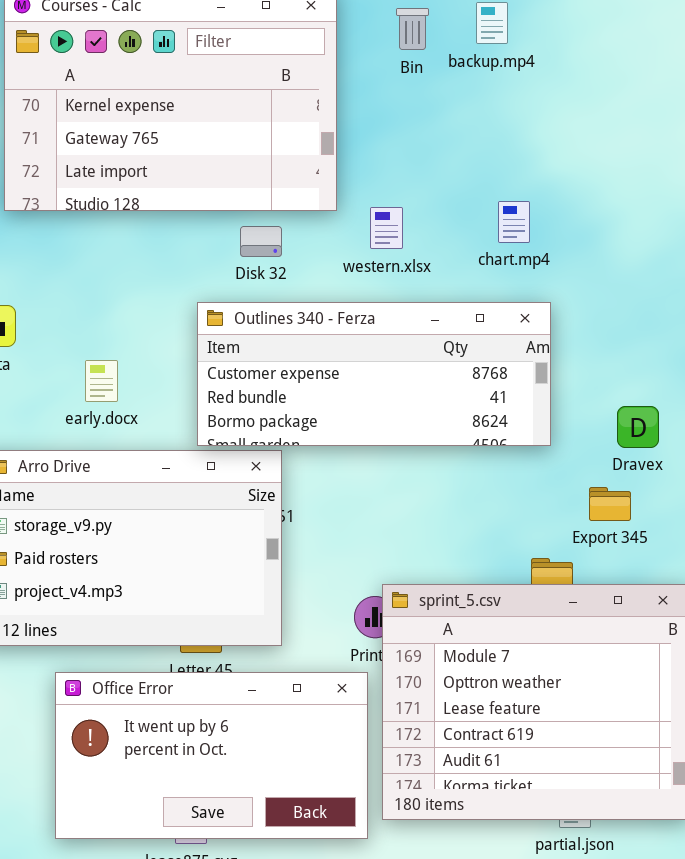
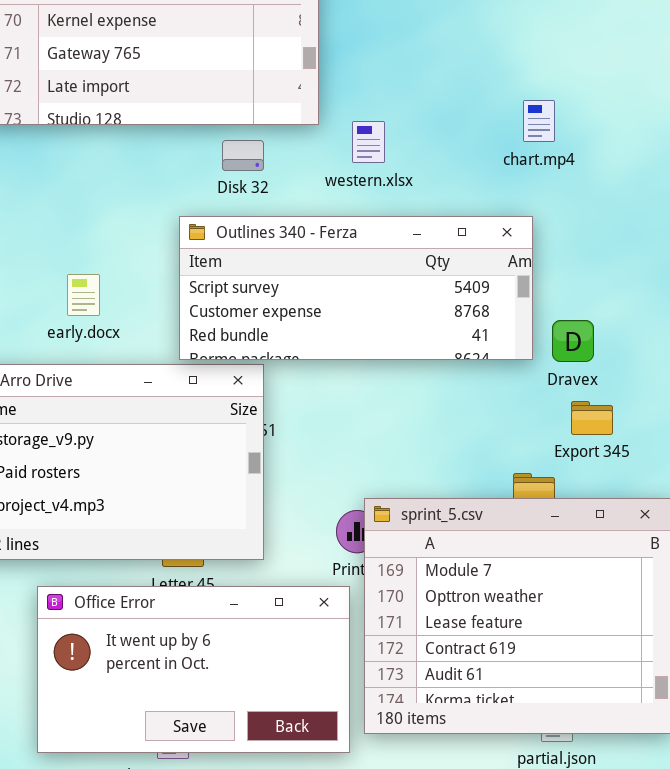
chart.mp4: [498,201,530,243] -> [523,100,555,142], moved
Outlines 340 - Ferza: [197,302,551,446] -> [179,216,533,360], scrolled up 1 row
Dravex: [617,406,659,448] -> [552,320,594,362], moved

